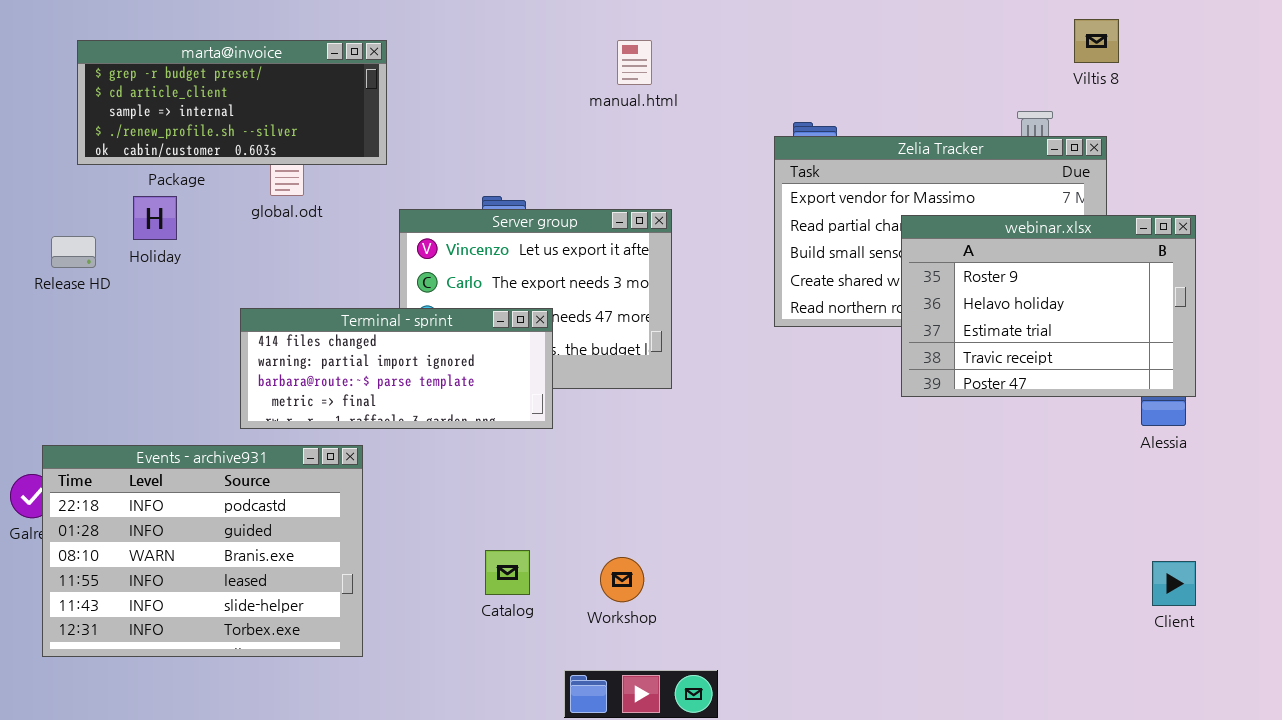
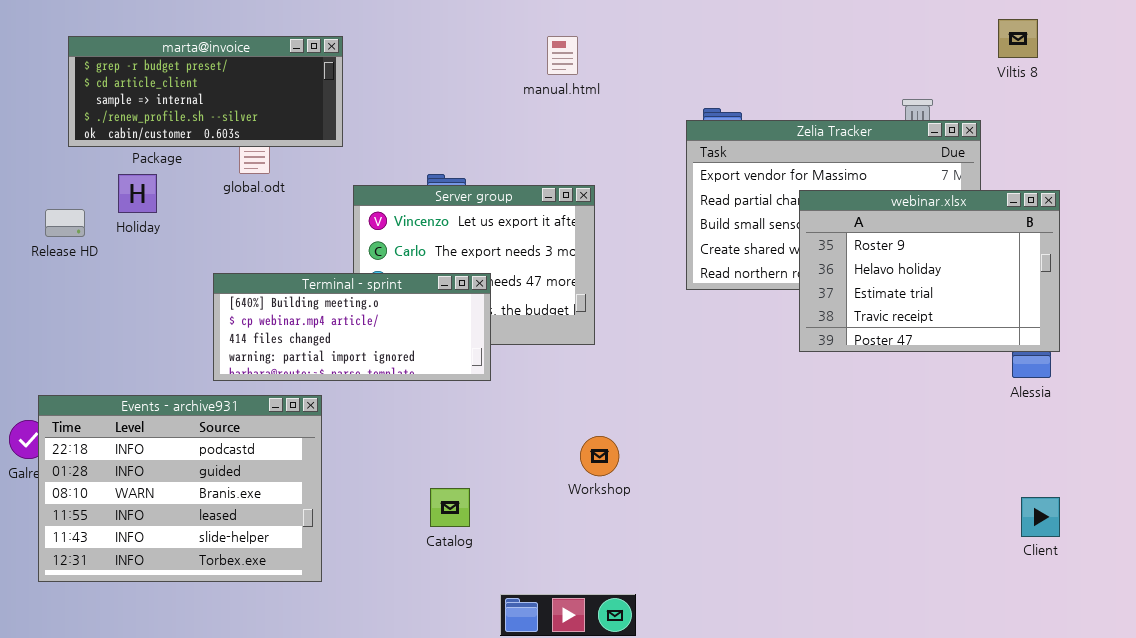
Viltis 8: [1074,19,1119,63] -> [998,19,1038,58], moved
Terminal - sprint: [240,308,553,429] -> [213,273,491,381], scrolled up 2 rows
Workshop: [600,557,644,602] -> [580,436,619,476], moved

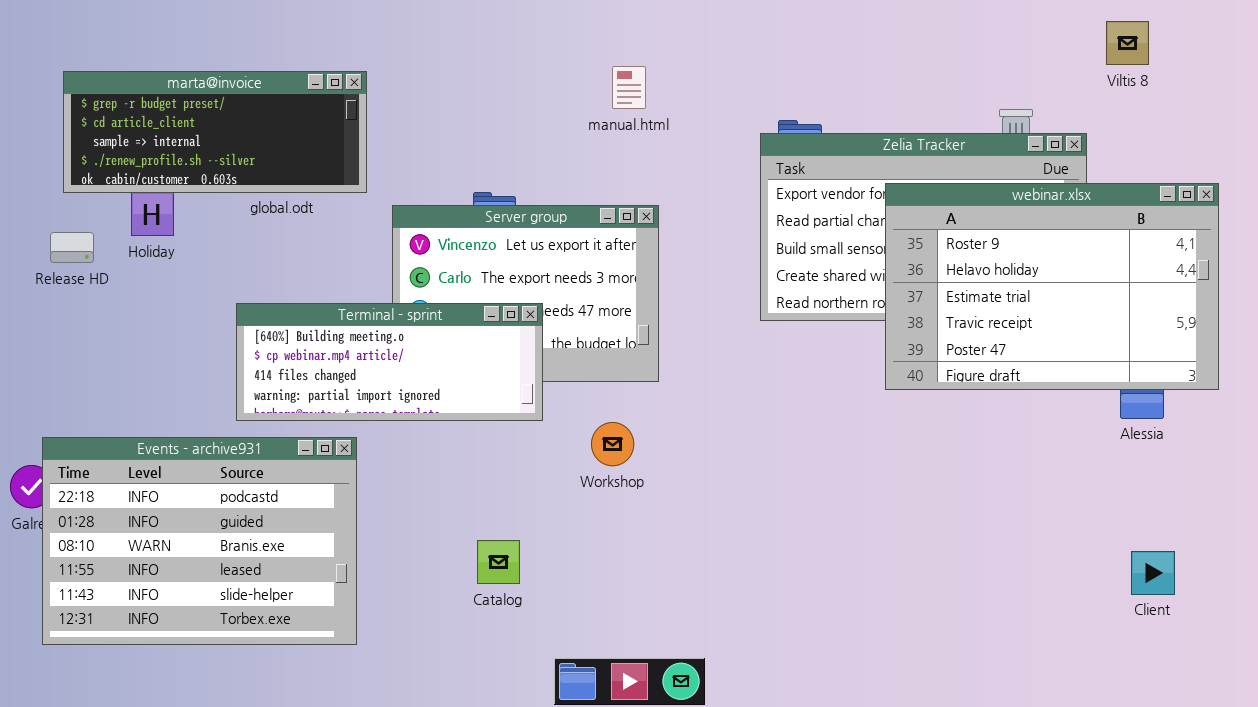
marta@invoice: [68,36,343,147] -> [63,71,367,193], moved
manual.html: [547,36,578,75] -> [612,66,646,109], moved
webinar.xlsx: [799,190,1060,352] -> [885,183,1219,390], resized
Workshop: [580,436,619,476] -> [591,422,634,466], moved

